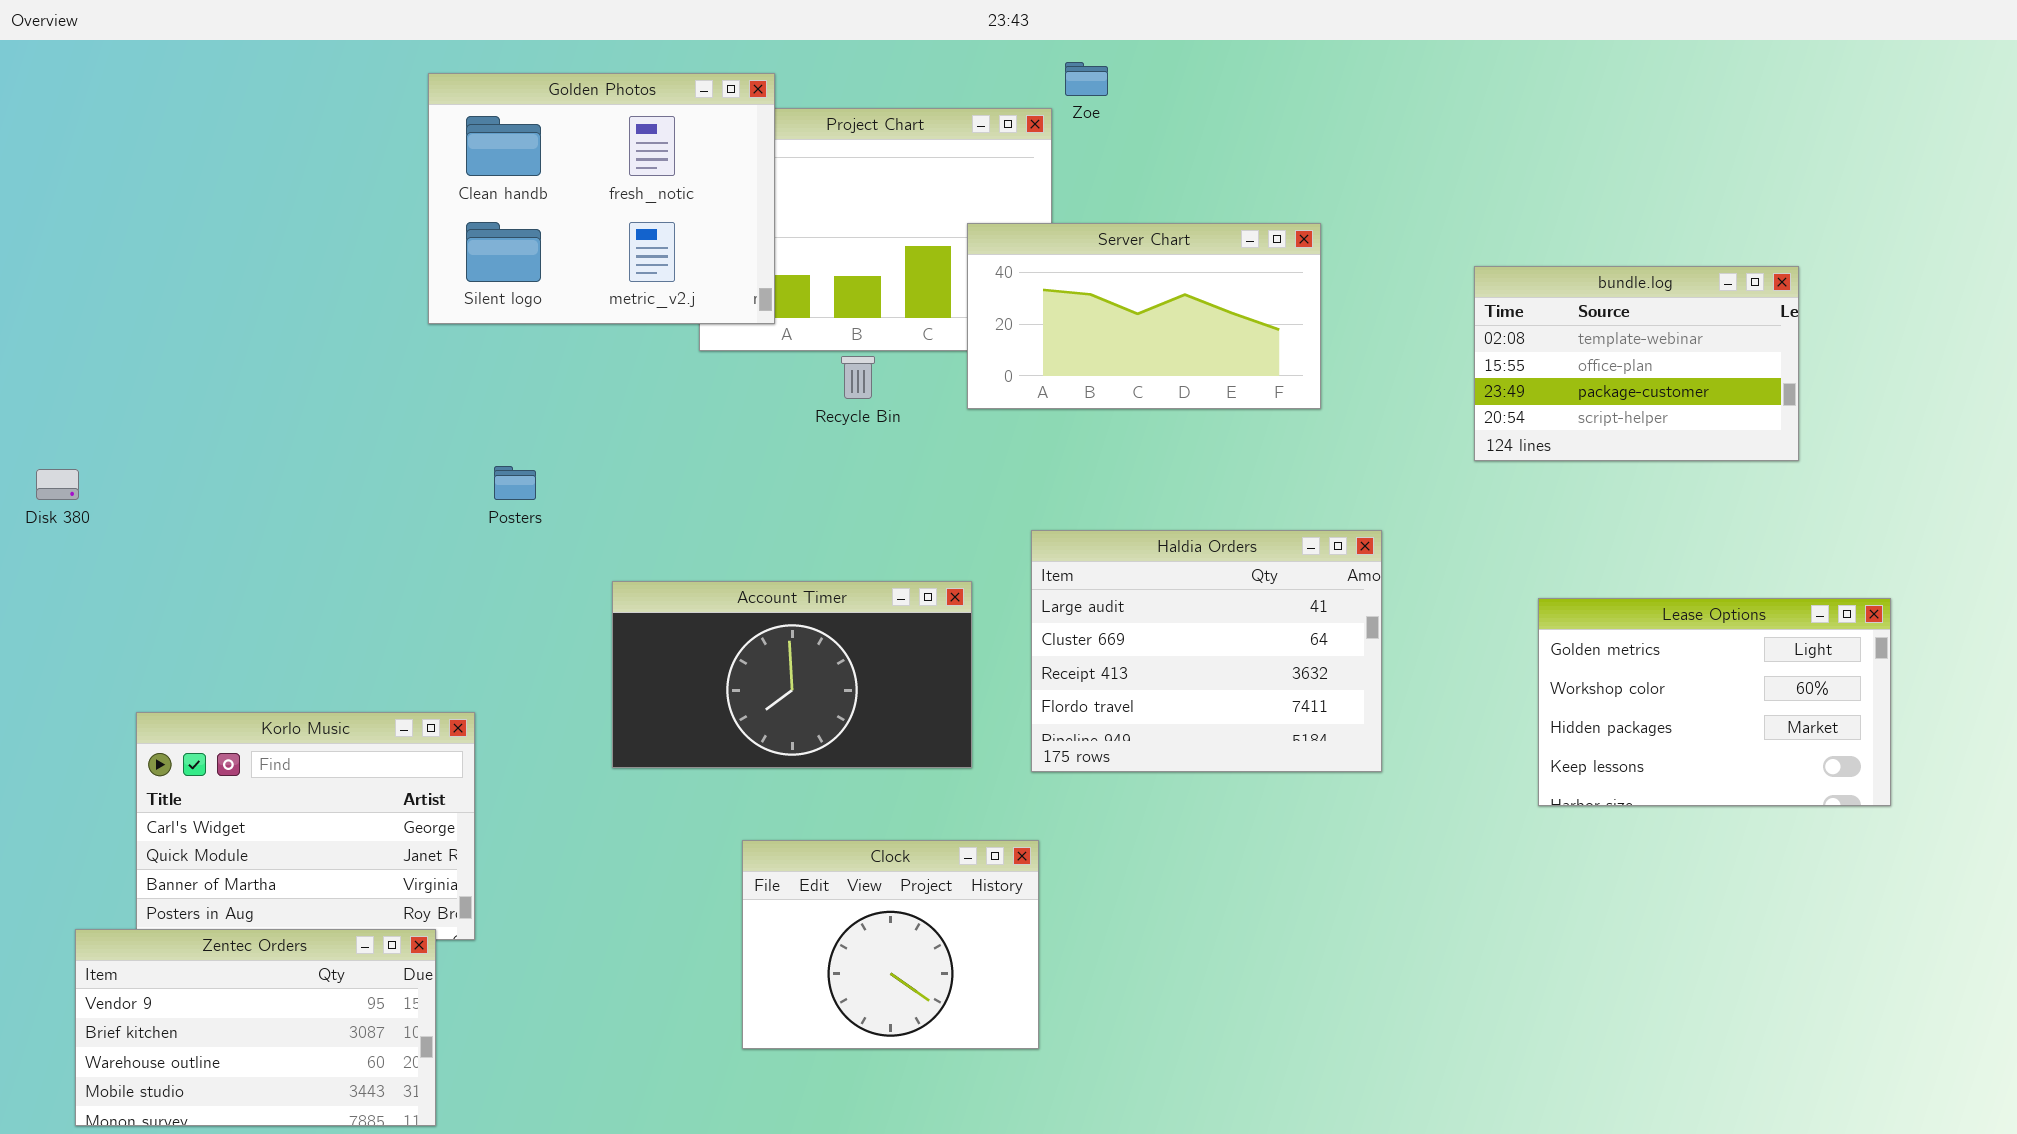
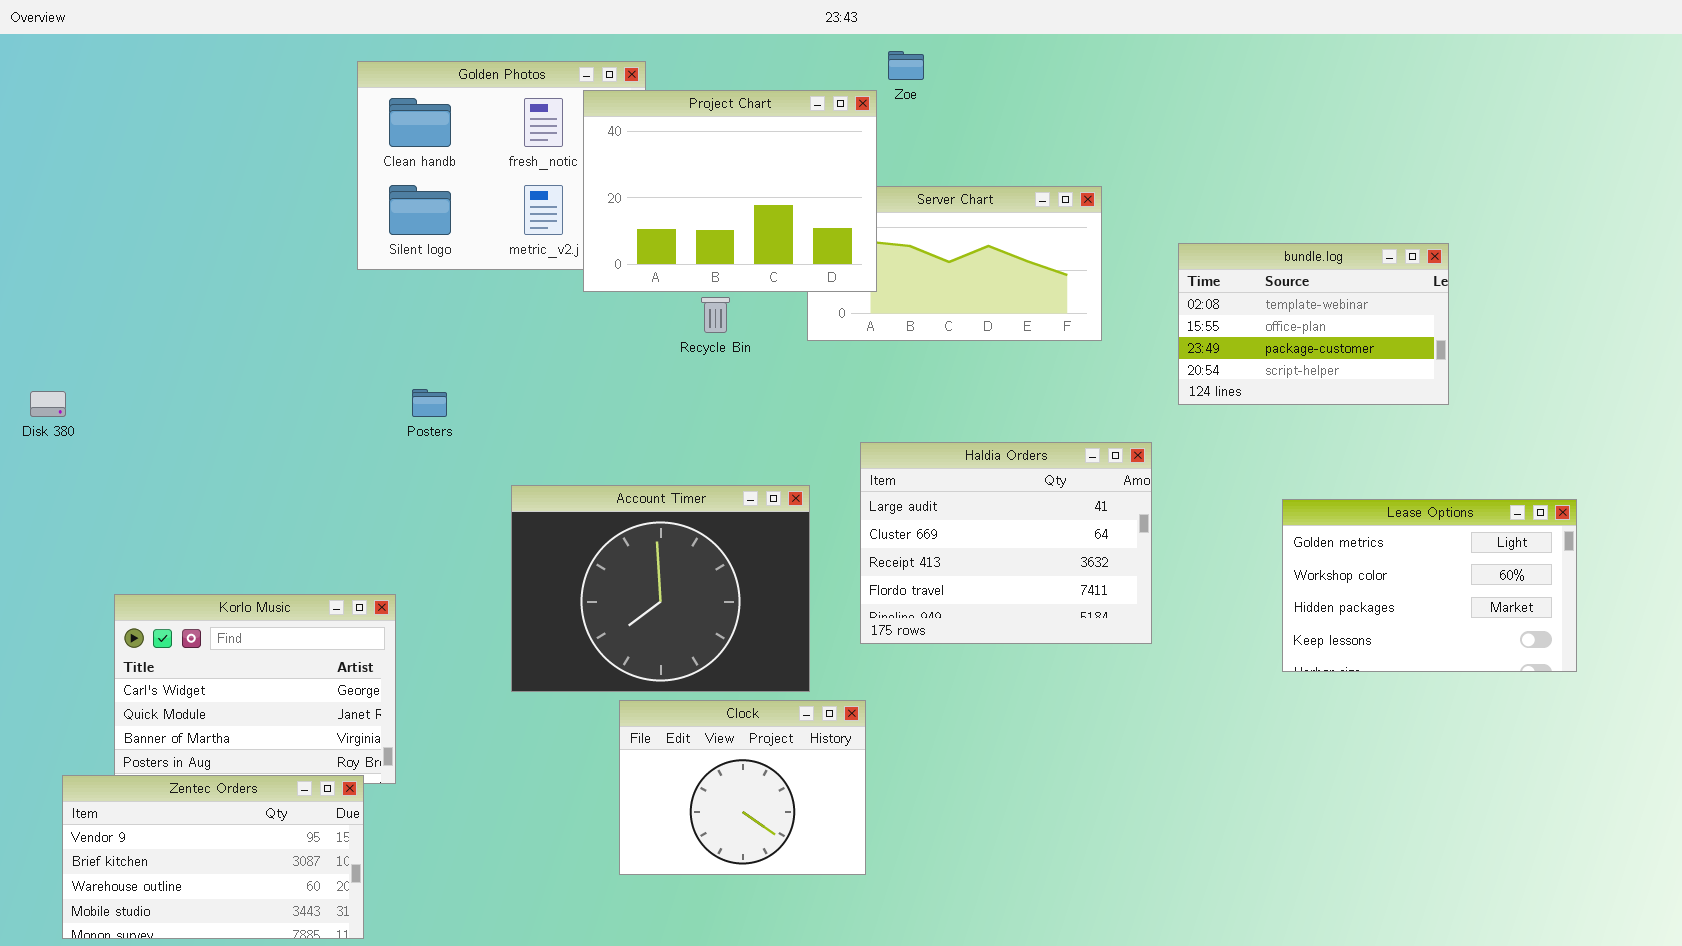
Project Chart: [699,108,1052,351] -> [583,90,877,292], raised
bundle.log: [1474,266,1799,461] -> [1178,243,1449,405], moved
Account Timer: [612,581,972,768] -> [511,485,810,692], resized

